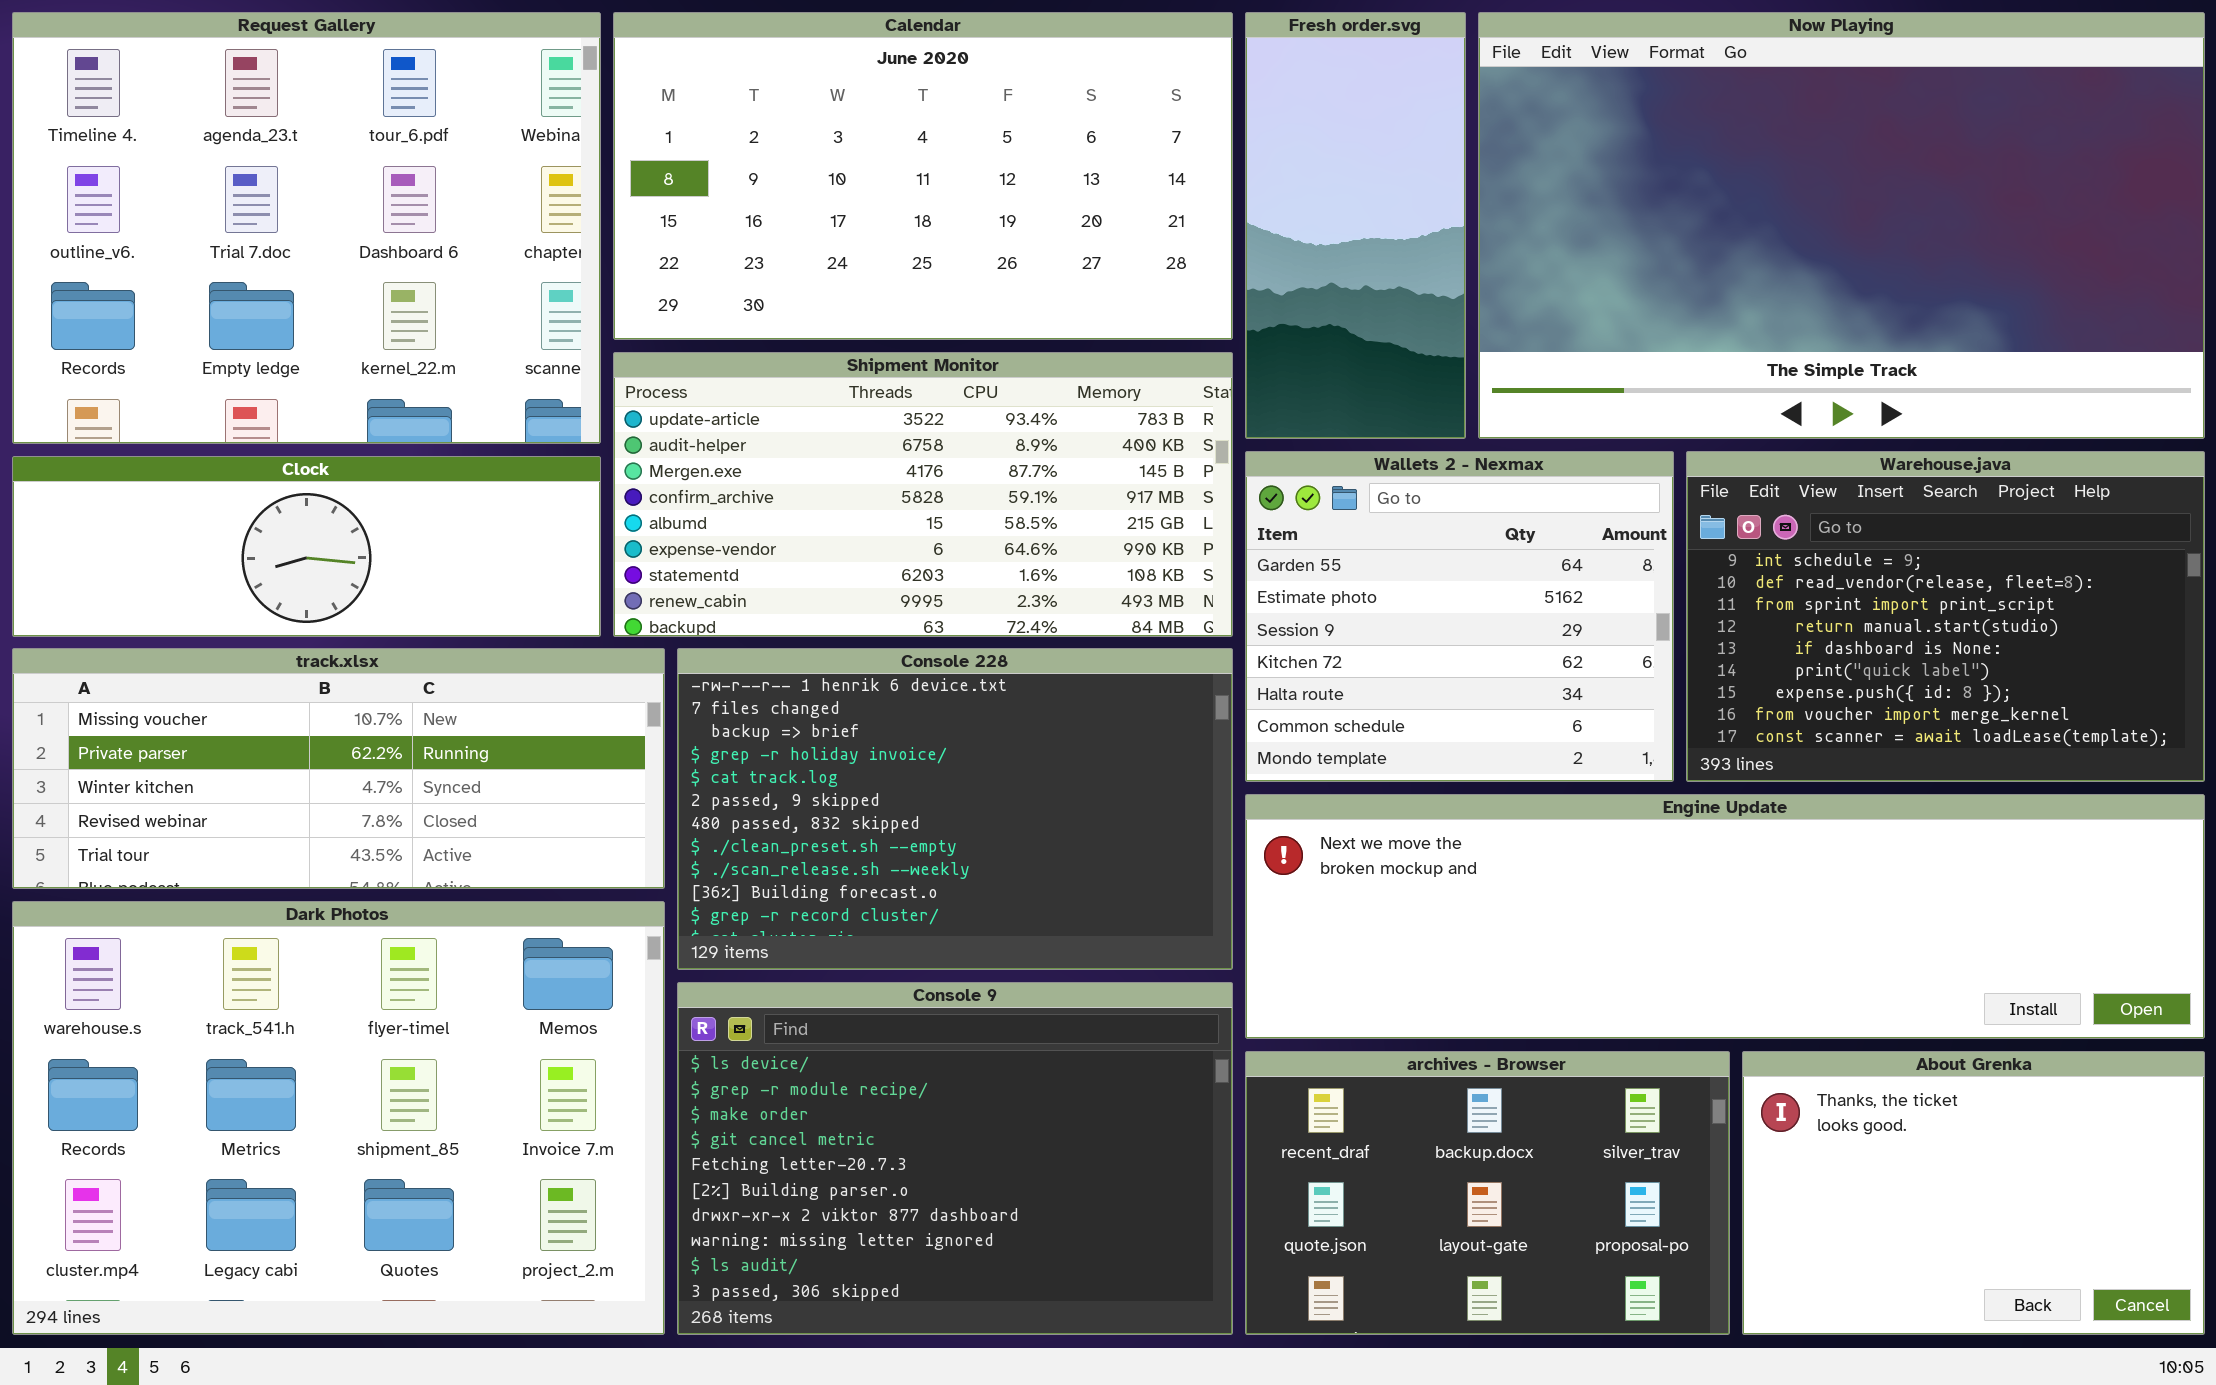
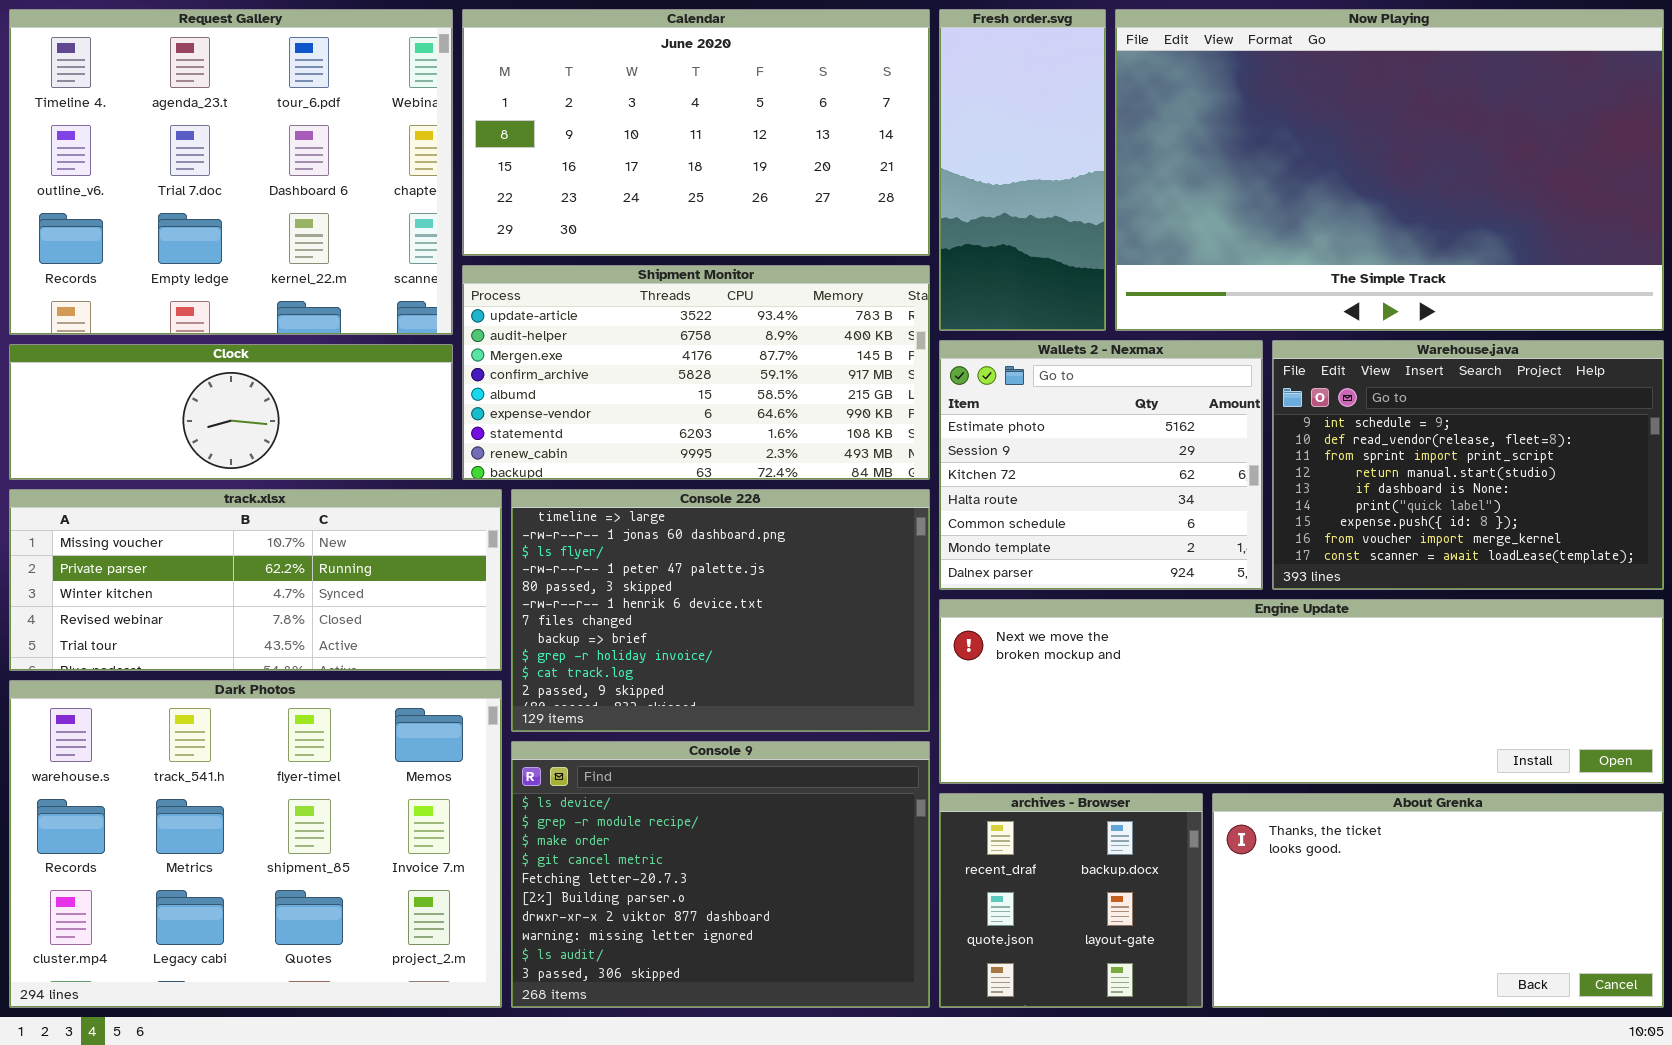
Wallets 2 - Nexmax: [1245,451,1674,782] -> [939,340,1263,590], scrolled down 1 row
Console 228: [677,648,1233,970] -> [511,489,930,732], scrolled up 5 rows
archives - Browser: [1245,1051,1730,1335] -> [939,793,1203,1008], resized
About Grenka: [1742,1051,2205,1335] -> [1212,793,1664,1008], resized

